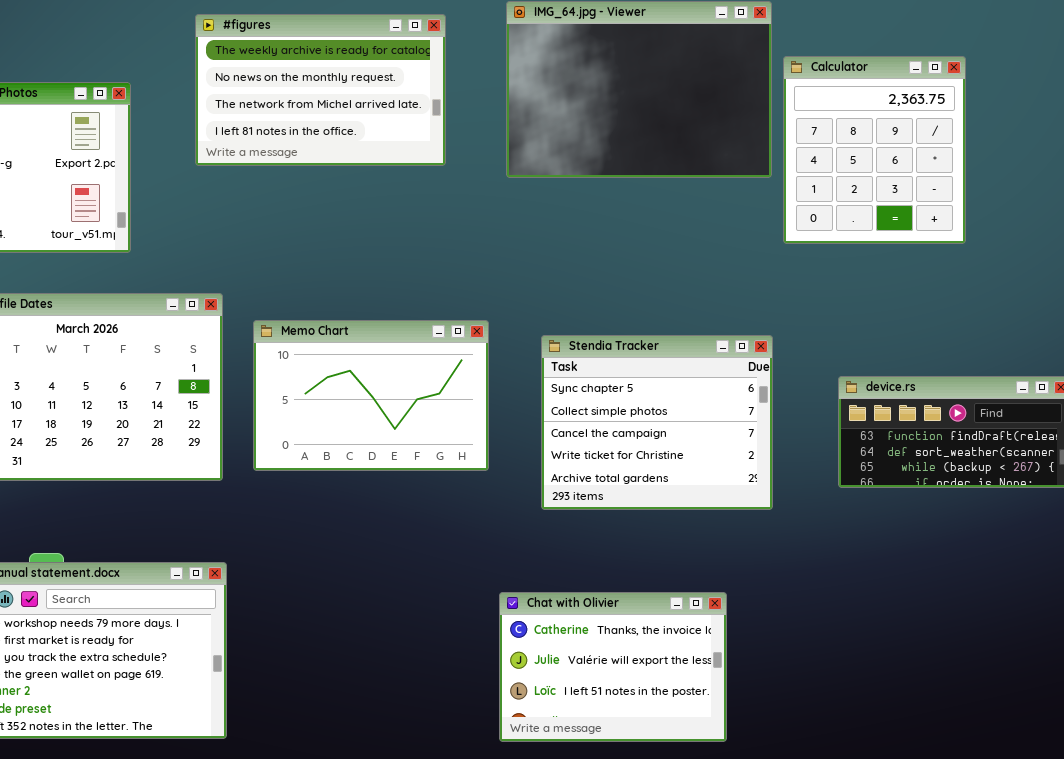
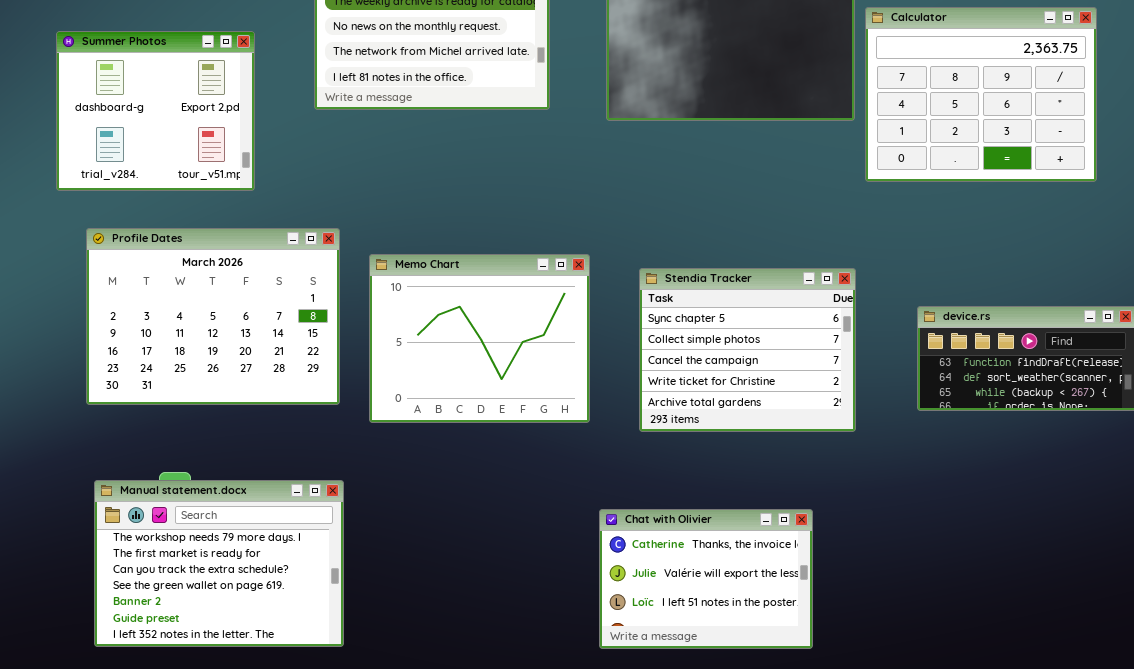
Calculator: [783,56,966,244] -> [865,7,1097,182], resized
Memo Chart: [253,320,489,471] -> [369,254,590,423], resized

